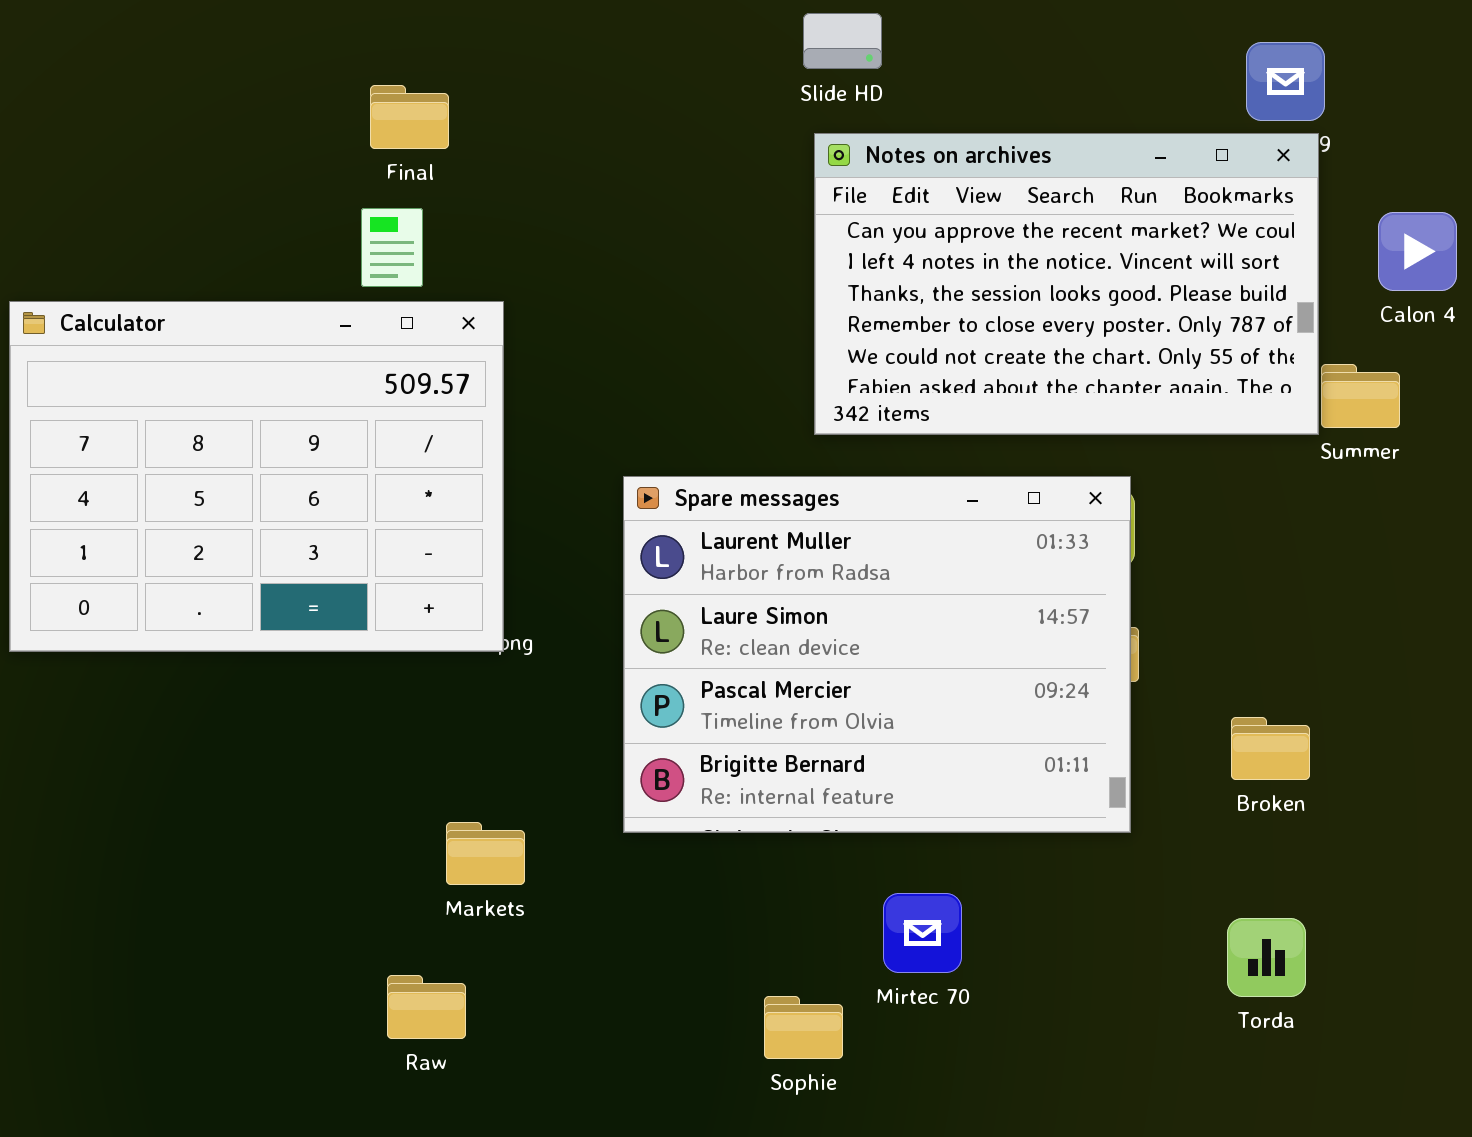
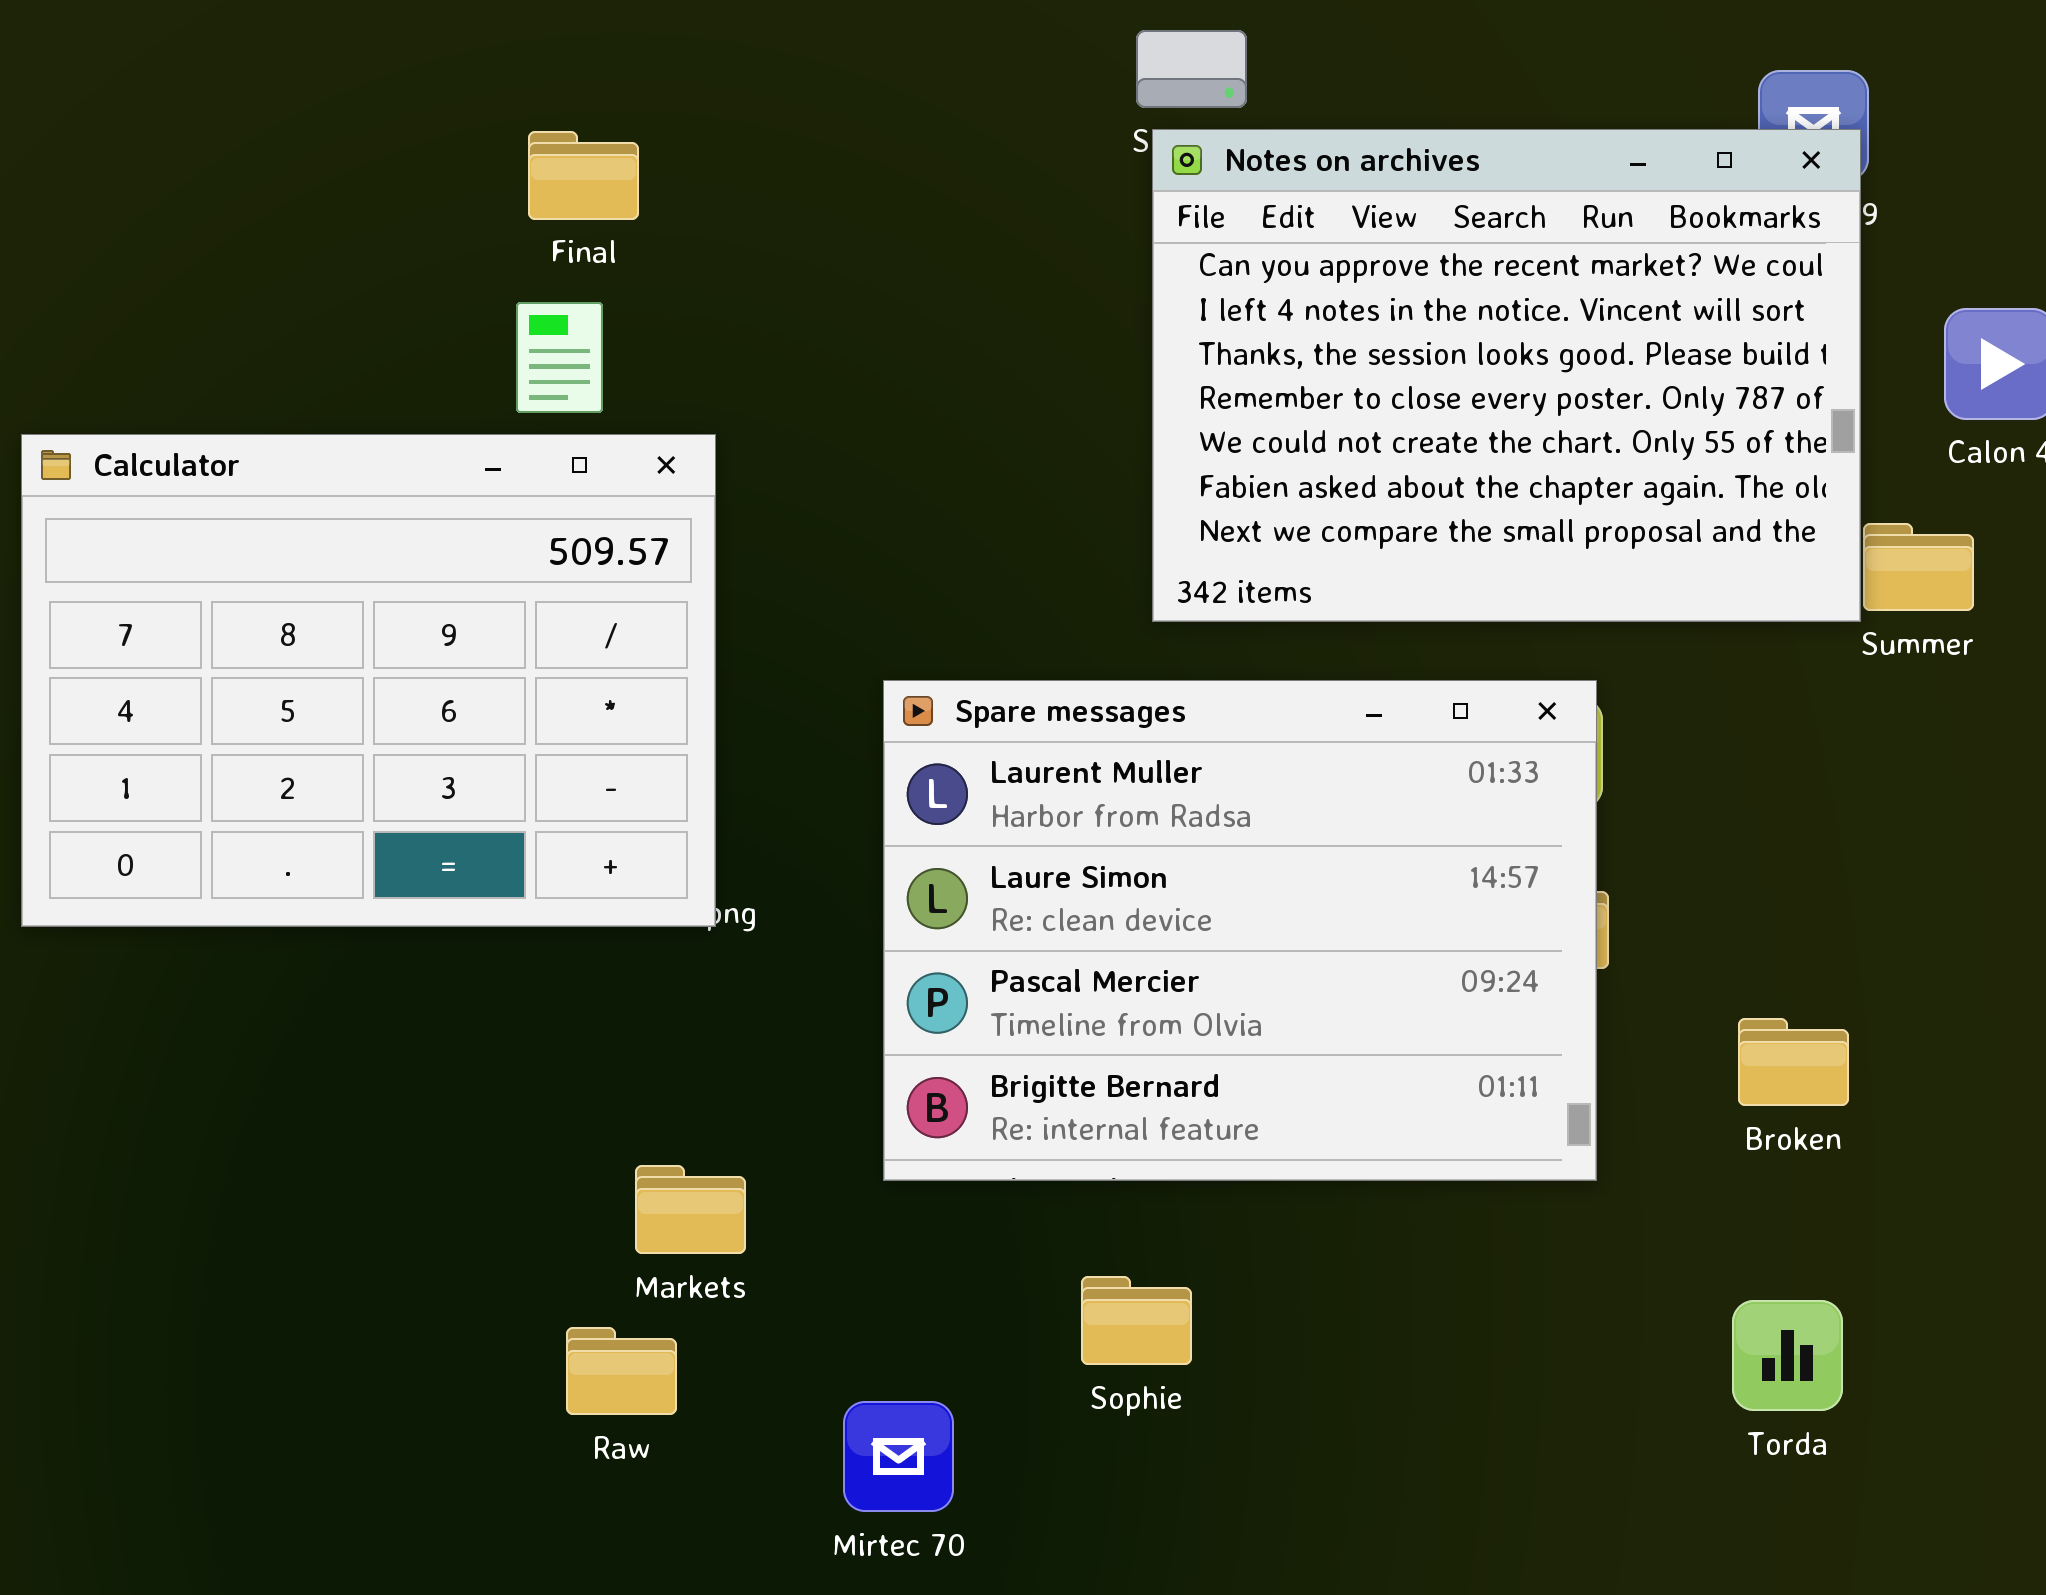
Notes on archives: [814,133,1319,435] -> [1152,129,1861,622], resized
Mirtec 70: [883,893,962,973] -> [843,1401,954,1512], moved
Raw: [387,975,466,1039] -> [566,1327,677,1415], moved
Sophie: [764,996,843,1059] -> [1081,1276,1192,1365], moved

